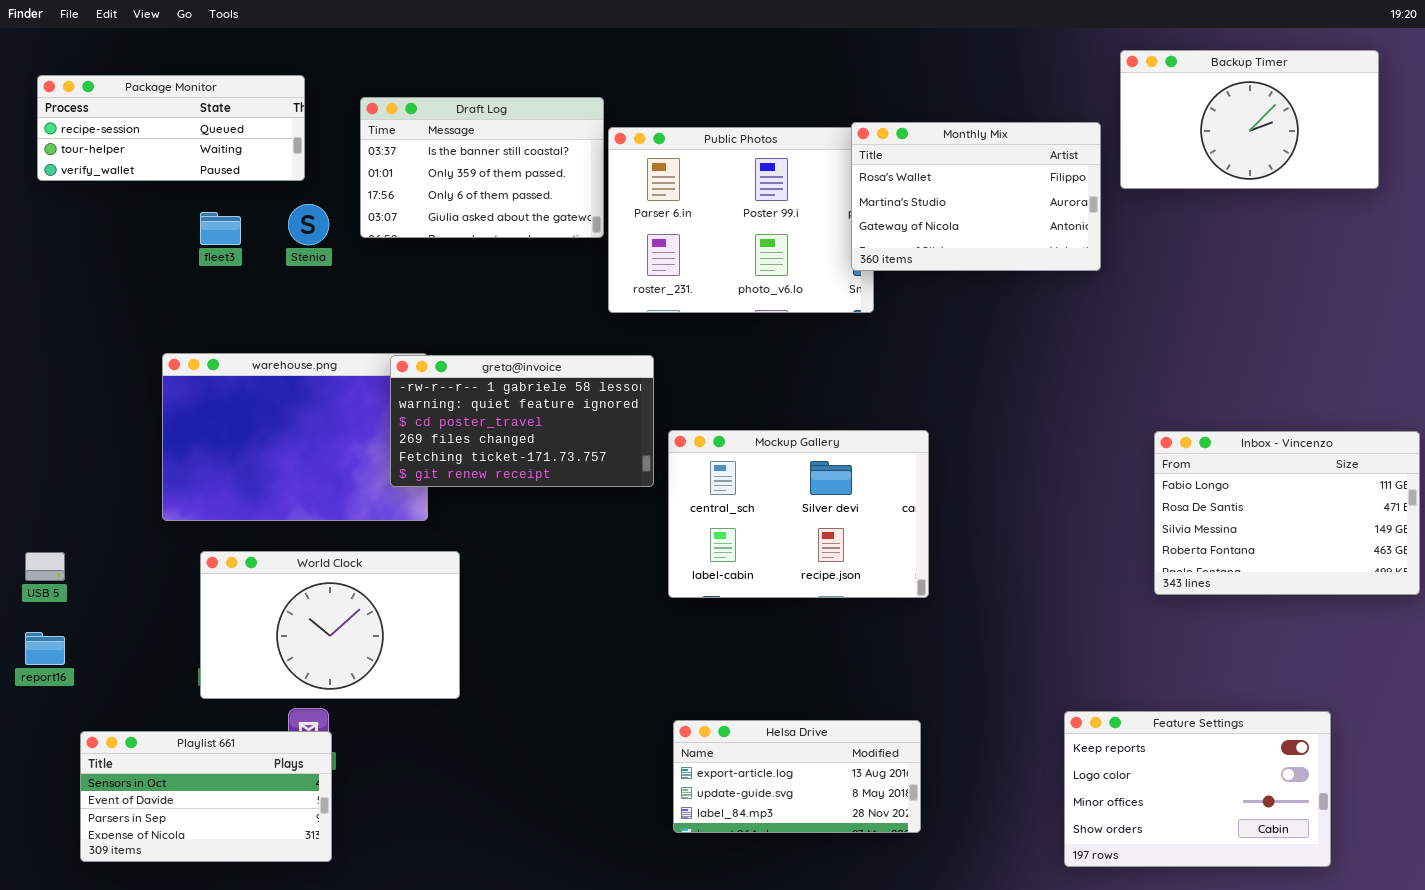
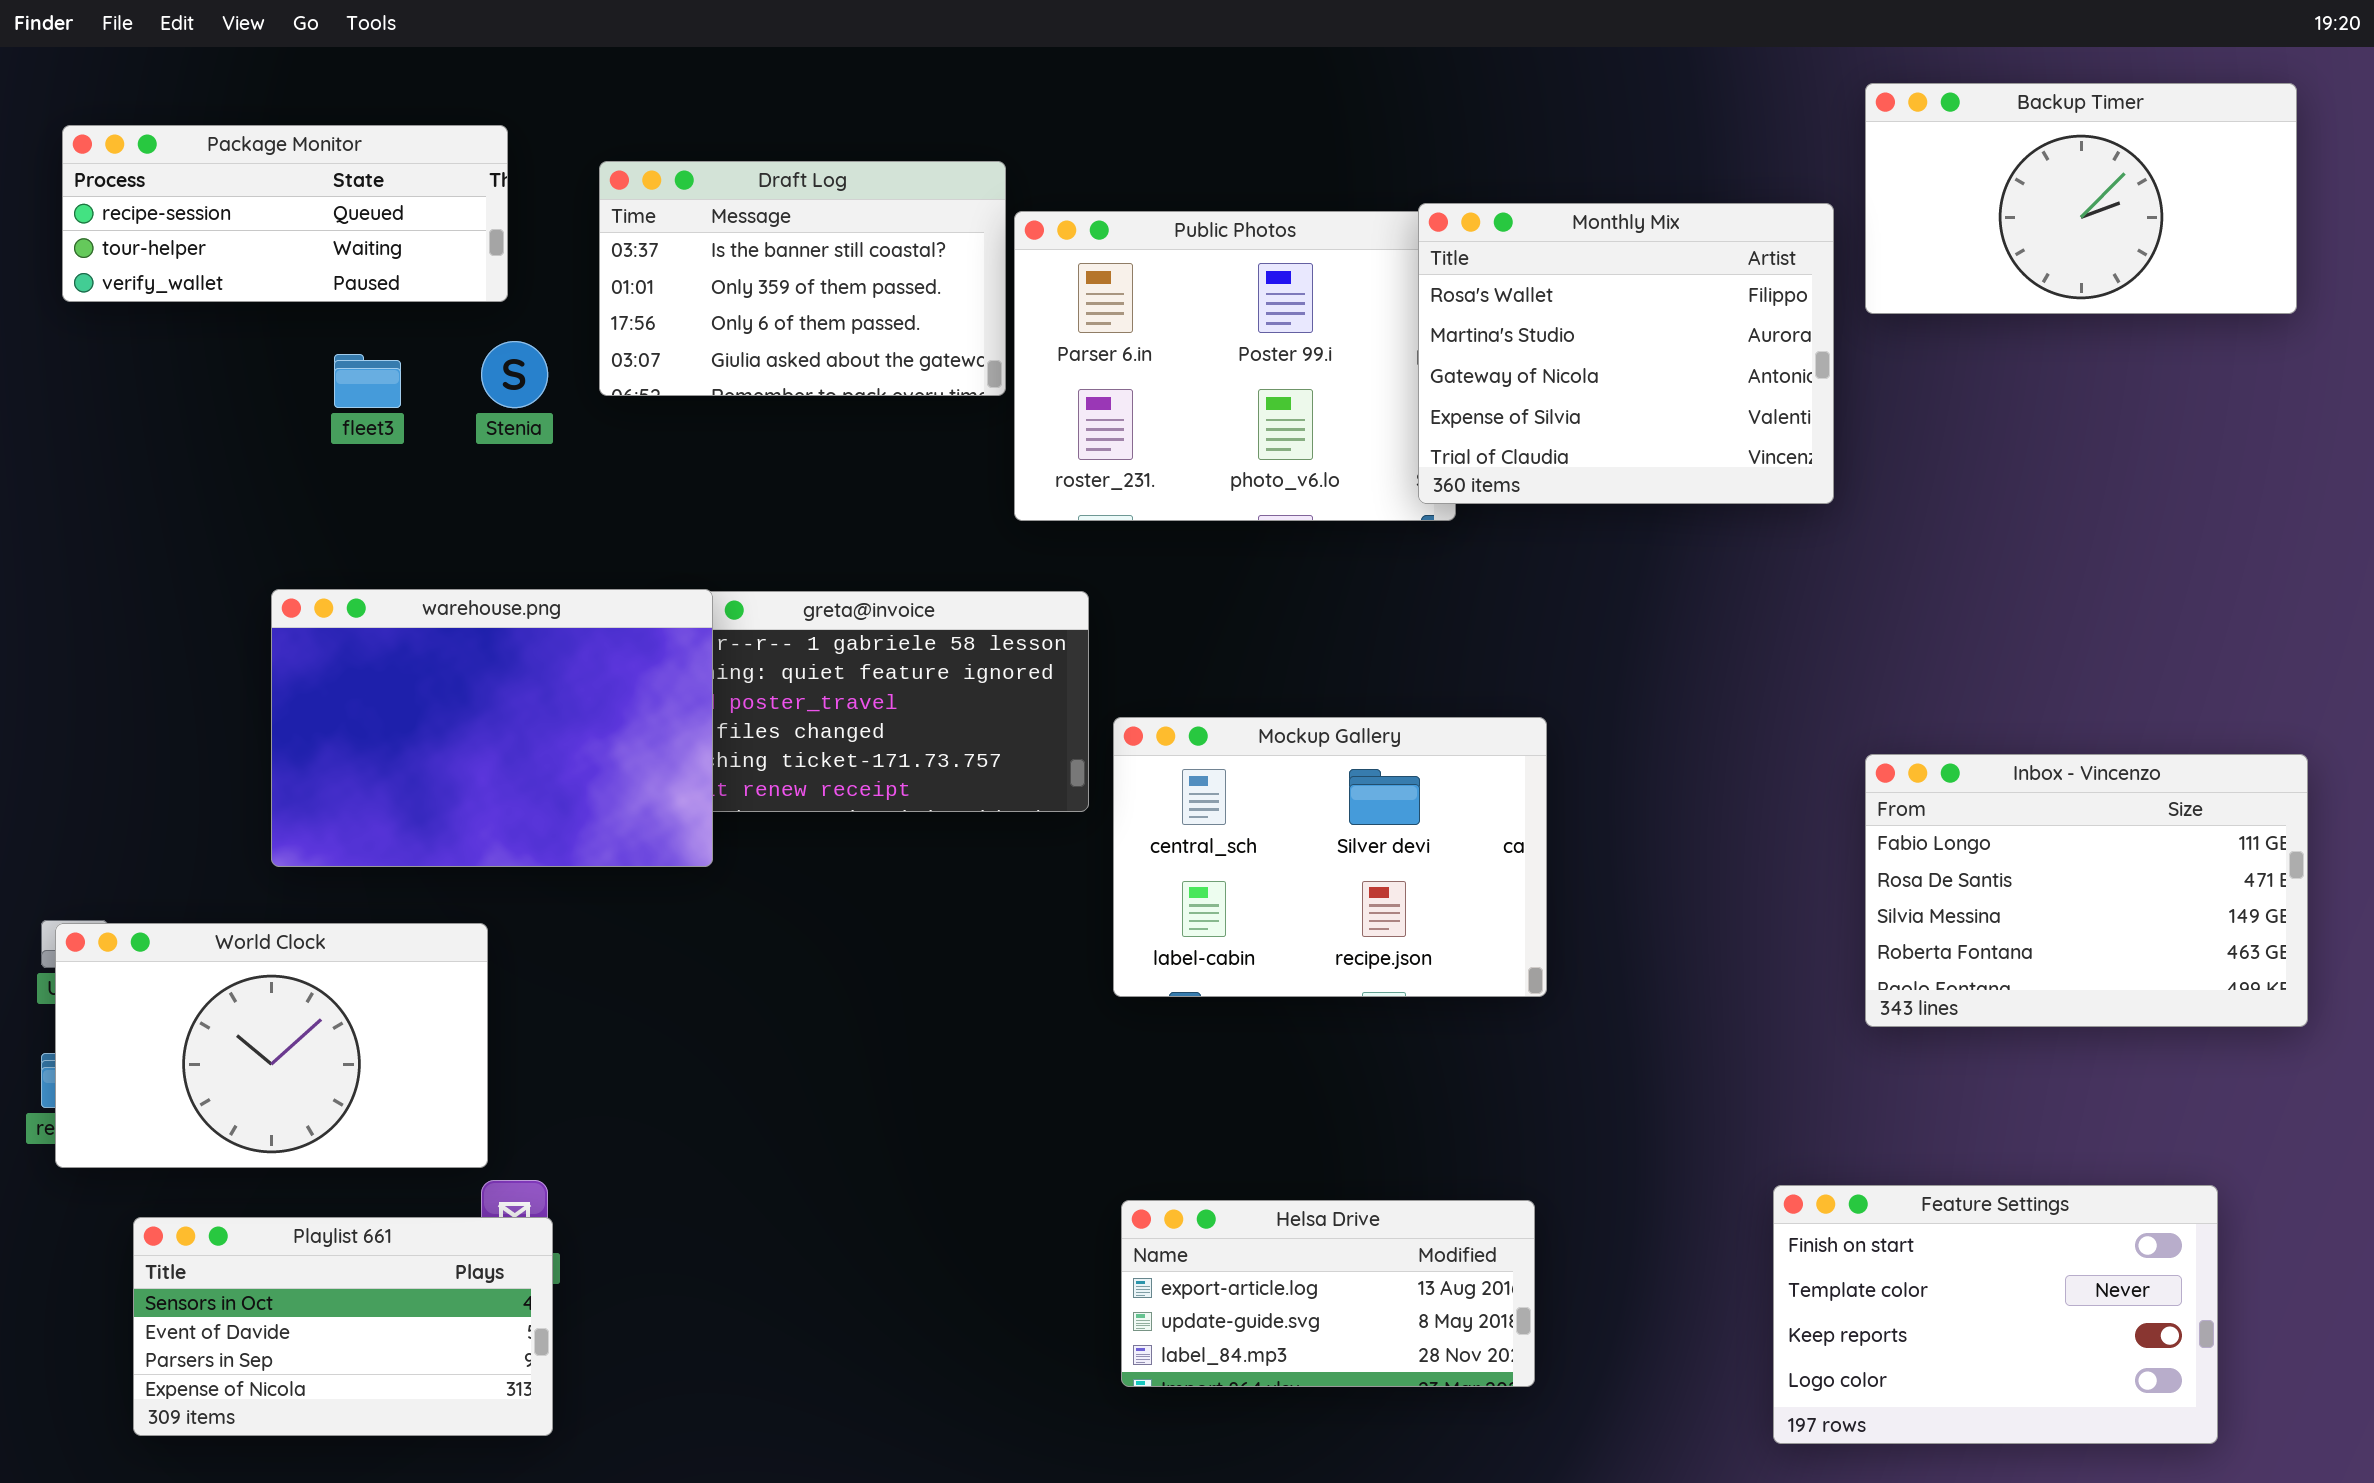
Monthly Mix: [851,122,1101,271] -> [1418,203,1834,504], resized
warehouse.png: [162,353,428,521] -> [271,589,713,867], raised
Inbox - Vincenzo: [1154,431,1420,595] -> [1865,754,2308,1027], moved
World Clock: [200,551,460,699] -> [55,923,488,1168], moved
Feature Settings: [1064,711,1331,867] -> [1773,1185,2218,1444], scrolled up 2 rows

